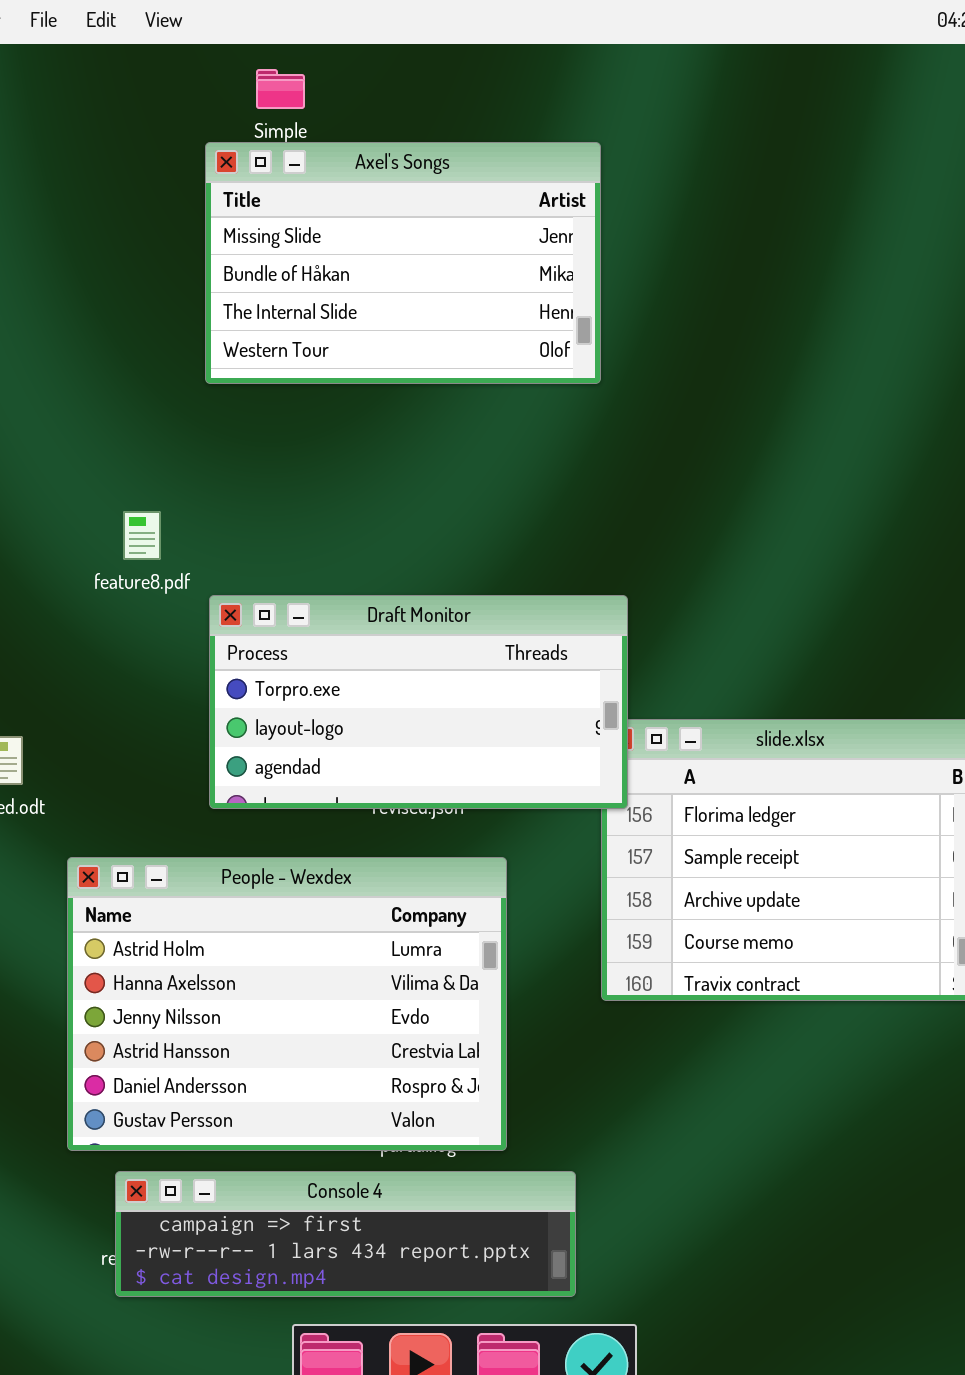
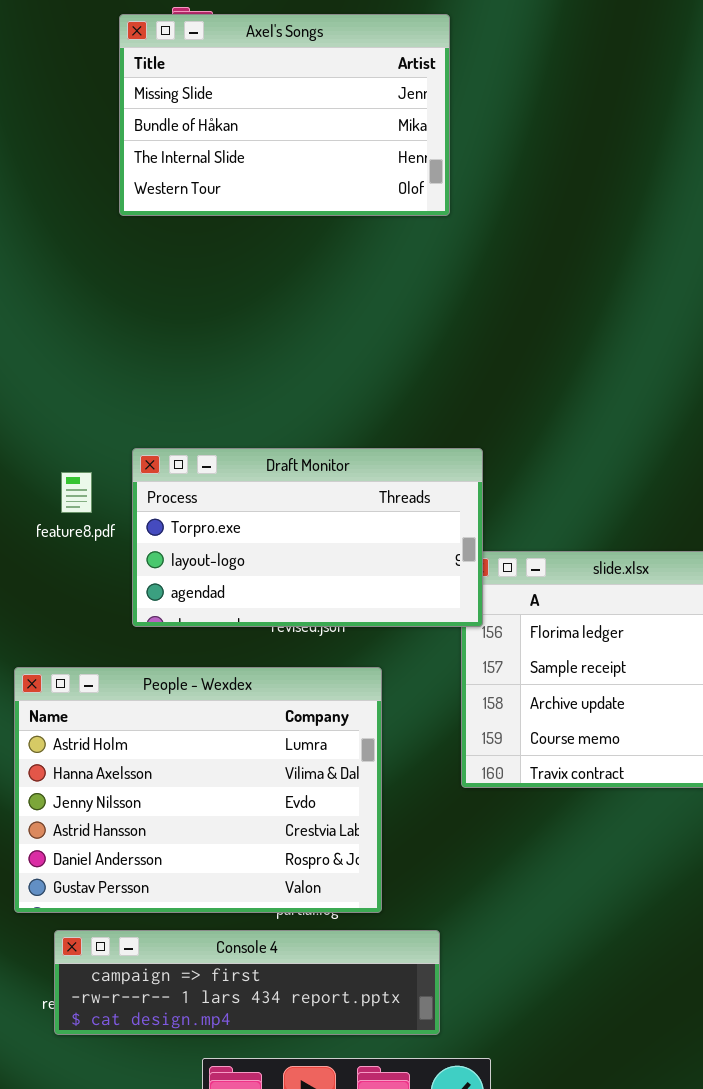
Axel's Songs: [205,142,601,384] -> [119,14,450,216], moved
feature8.pdf: [123,511,161,560] -> [61,472,92,513], moved

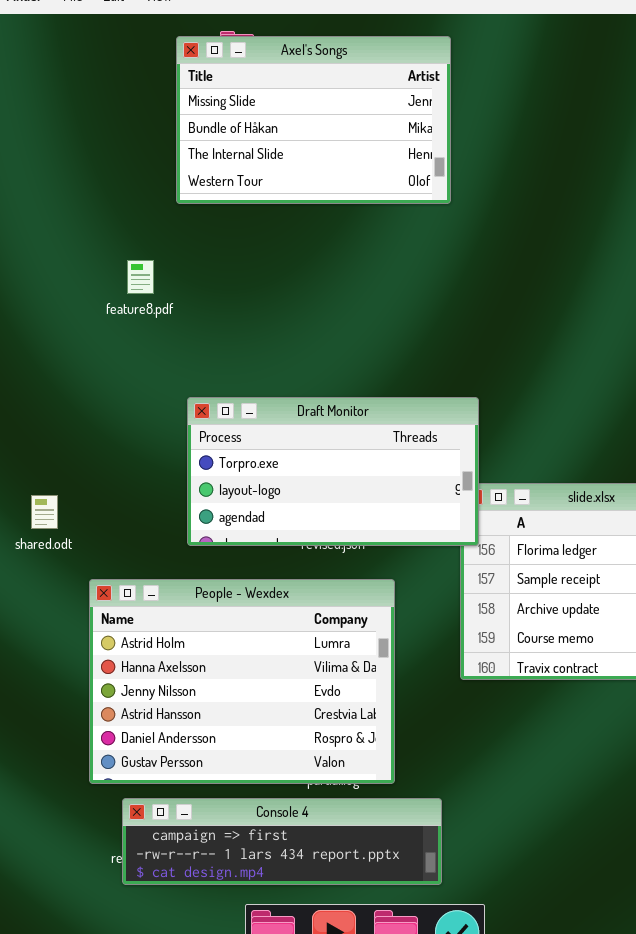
feature8.pdf: [61,472,92,513] -> [127,260,154,294], moved

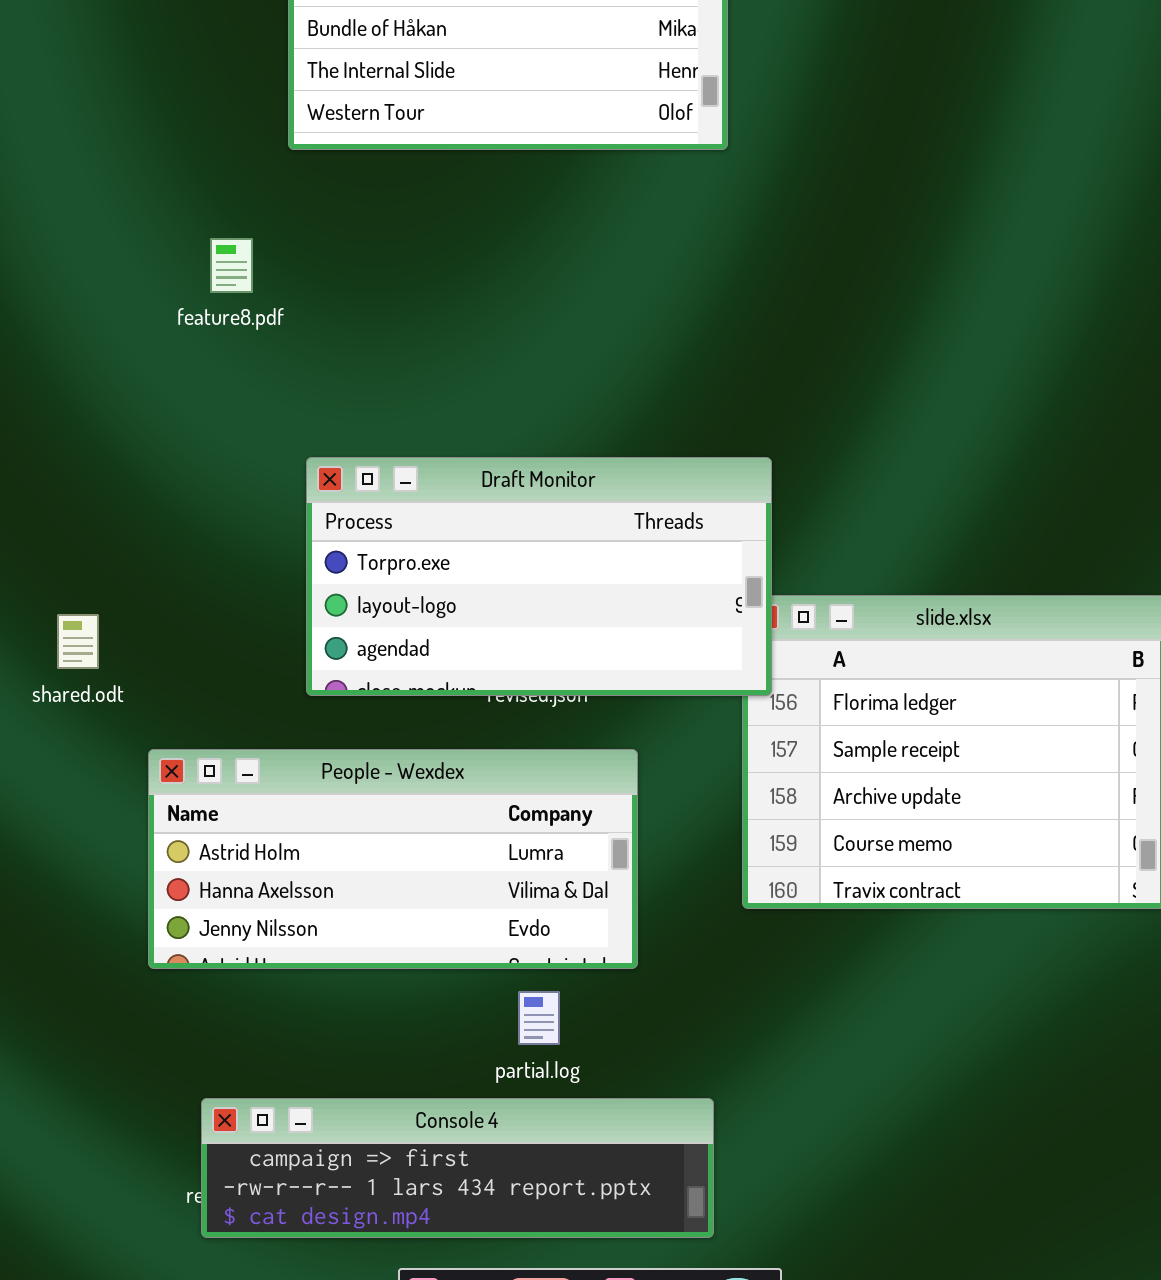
People - Wexdex: [89,579,395,784] -> [148,749,638,969], resized

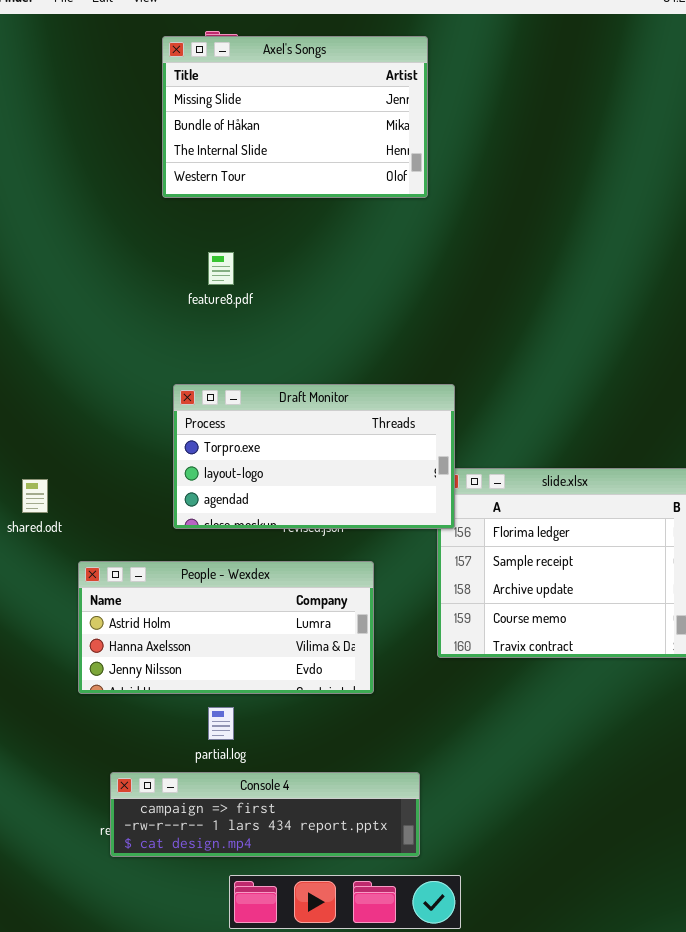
feature8.pdf: [210,238,253,293] -> [208,252,234,285], moved
partial.log: [518,991,560,1045] -> [208,707,234,740], moved

